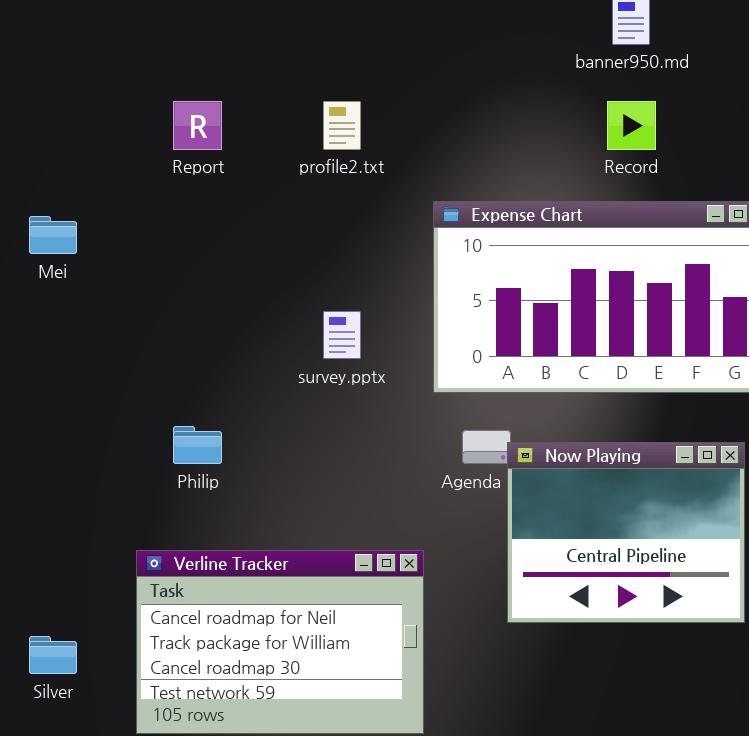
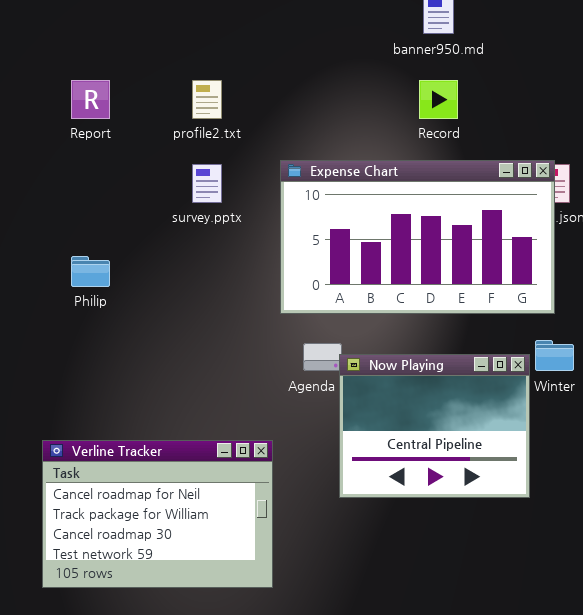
survey.pptx: [323,311,361,359] -> [192,164,222,203], moved
Philip: [173,426,222,464] -> [71,256,110,287], moved

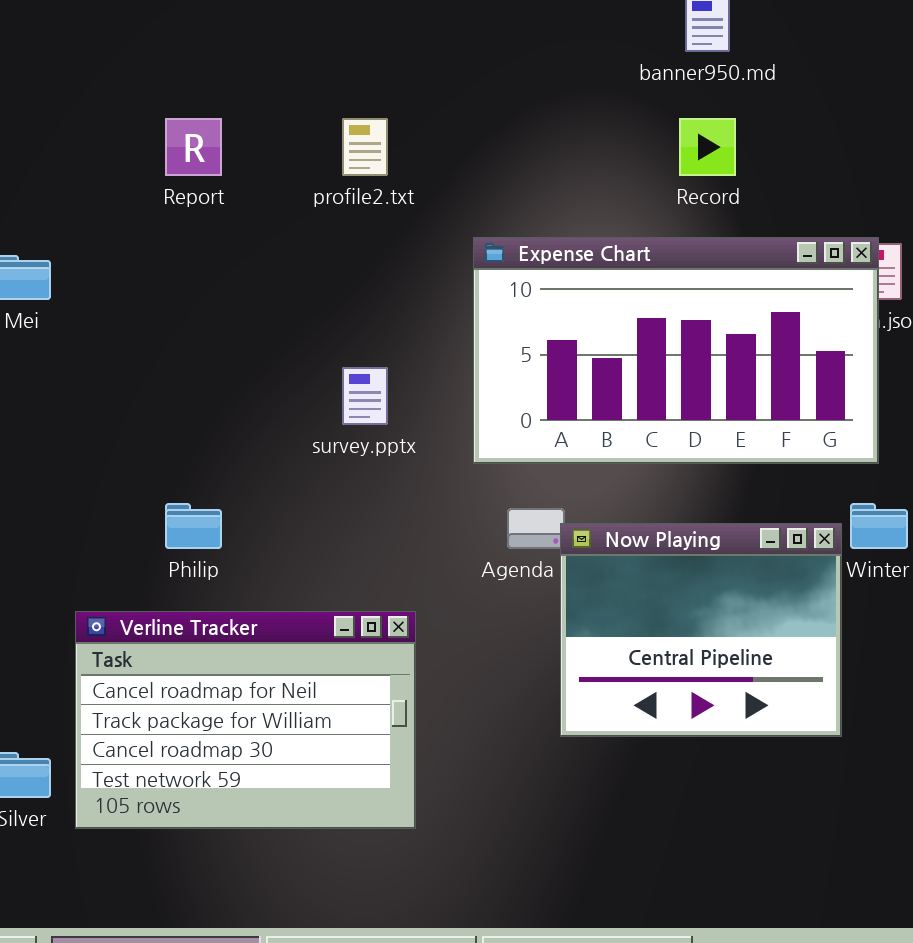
survey.pptx: [192,164,222,203] -> [342,367,388,425], moved
Philip: [71,256,110,287] -> [165,503,222,549], moved
Verline Tracker: [42,440,273,588] -> [75,611,416,829], moved

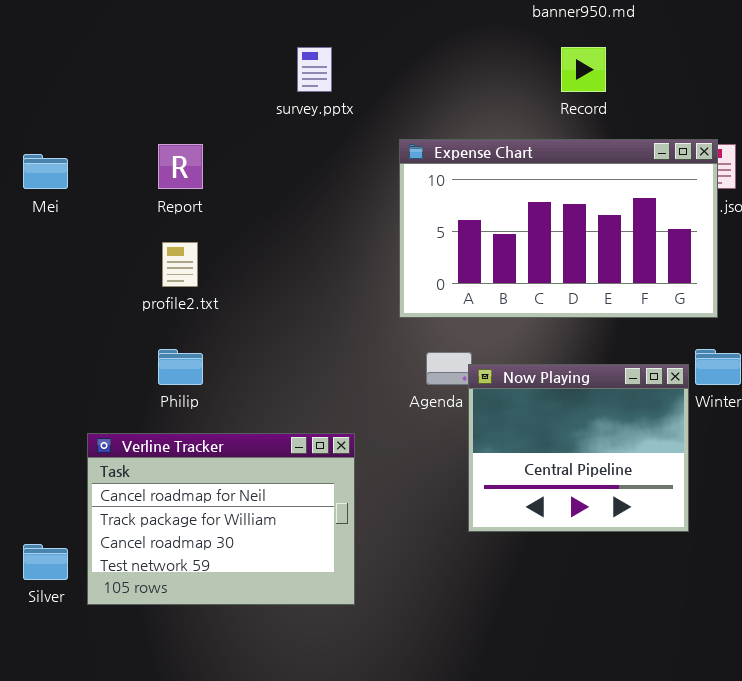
Report: [165,118,222,176] -> [158,144,203,189], moved
profile2.txt: [342,118,388,176] -> [162,242,198,287], moved
survey.pptx: [342,367,388,425] -> [297,47,332,92], moved

